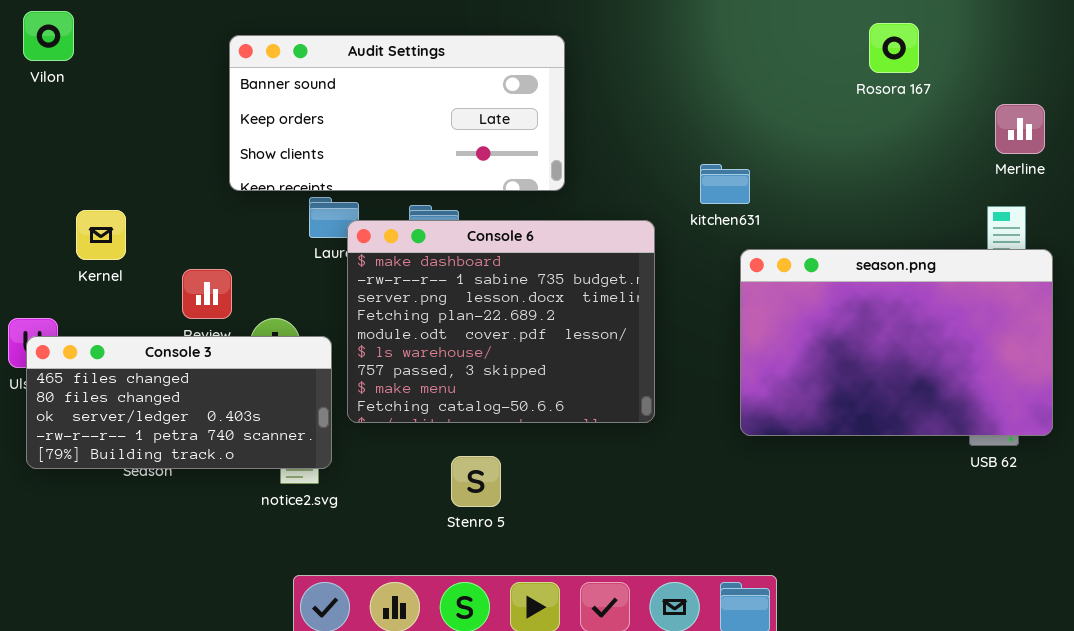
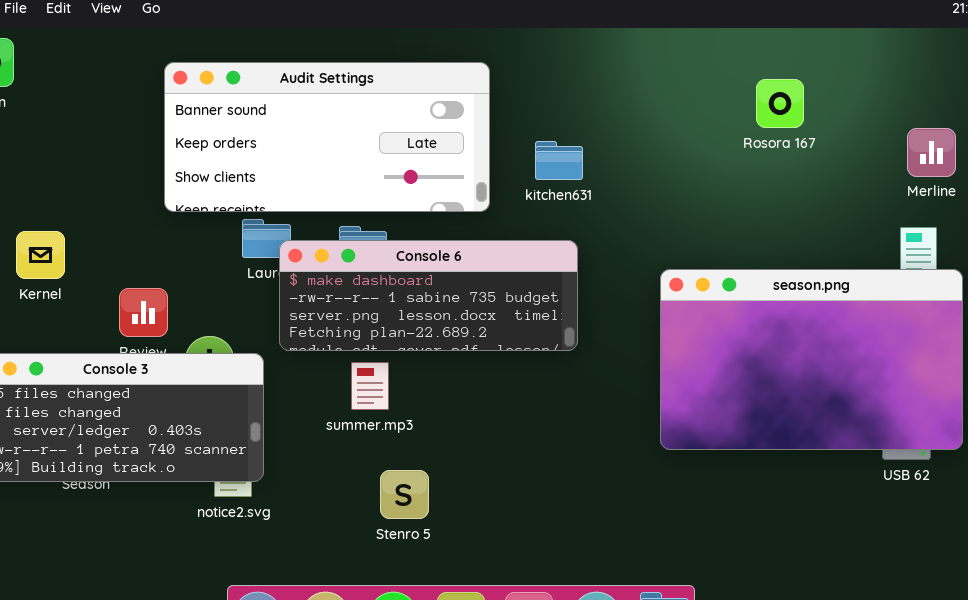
Rosora 167: [869,23,919,73] -> [756,79,804,128], moved
kitchen631: [700,164,750,204] -> [535,141,583,180], moved
Console 6: [347,220,655,423] -> [279,240,578,351], resized

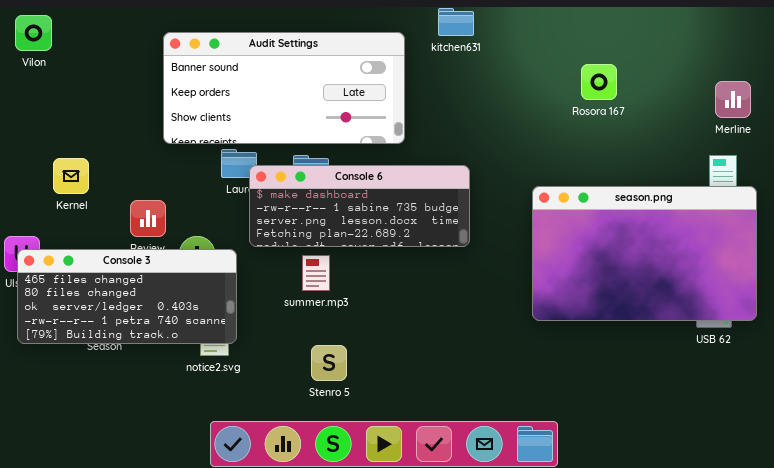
Rosora 167: [756,79,804,128] -> [581,64,617,100], moved
kitchen631: [535,141,583,180] -> [438,8,474,36], moved
Stenro 5: [380,470,429,519] -> [311,345,347,381], moved

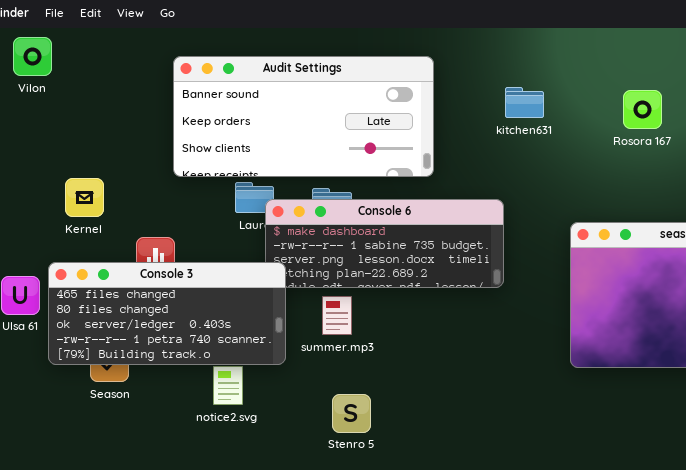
kitchen631: [438,8,474,36] -> [505,87,544,118], moved
Kernel: [53,158,89,194] -> [65,178,104,217], moved
Console 3: [17,249,237,344] -> [48,262,286,365], moved

